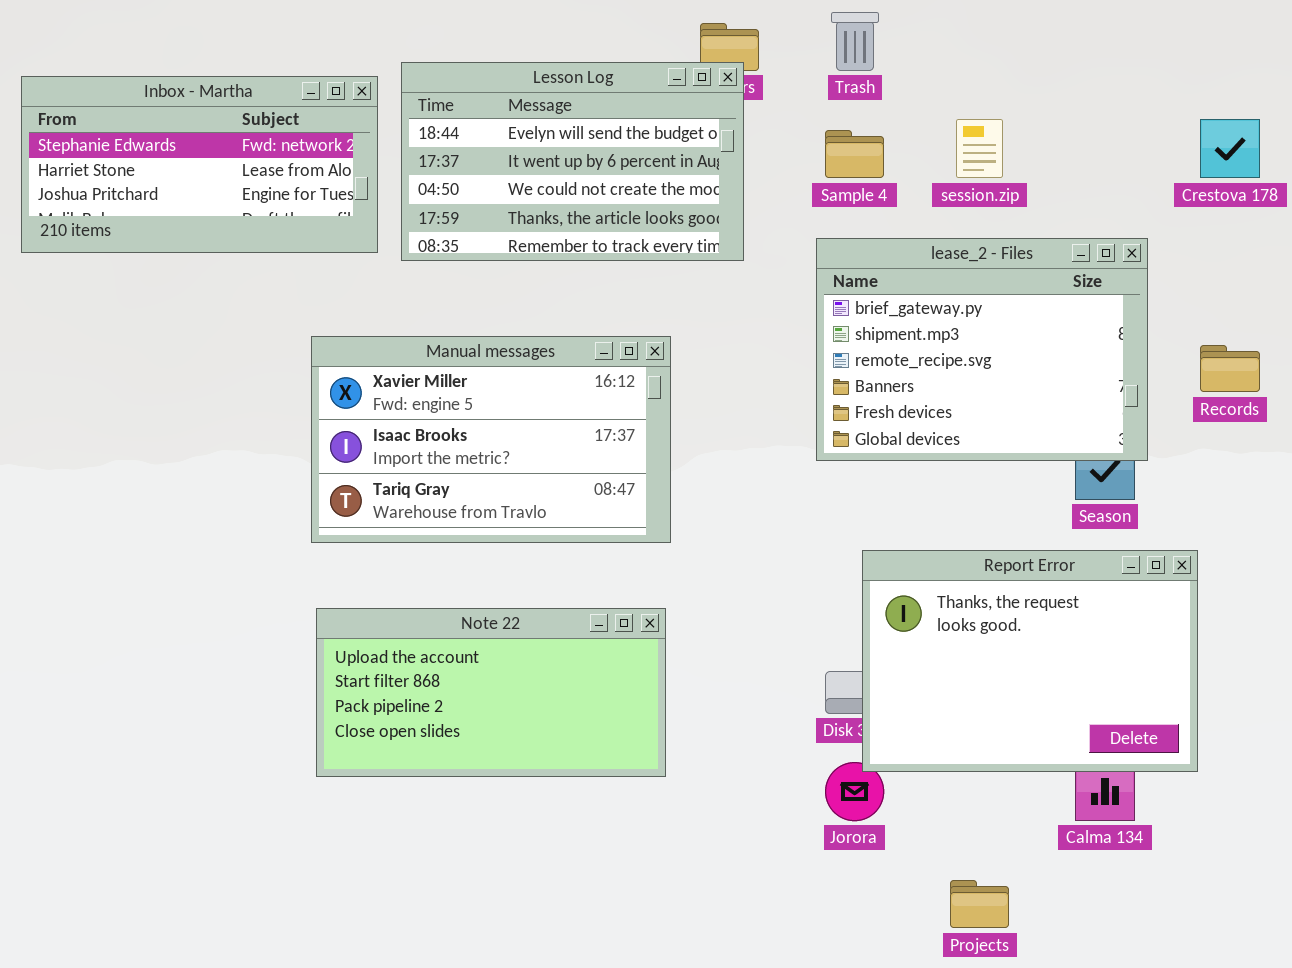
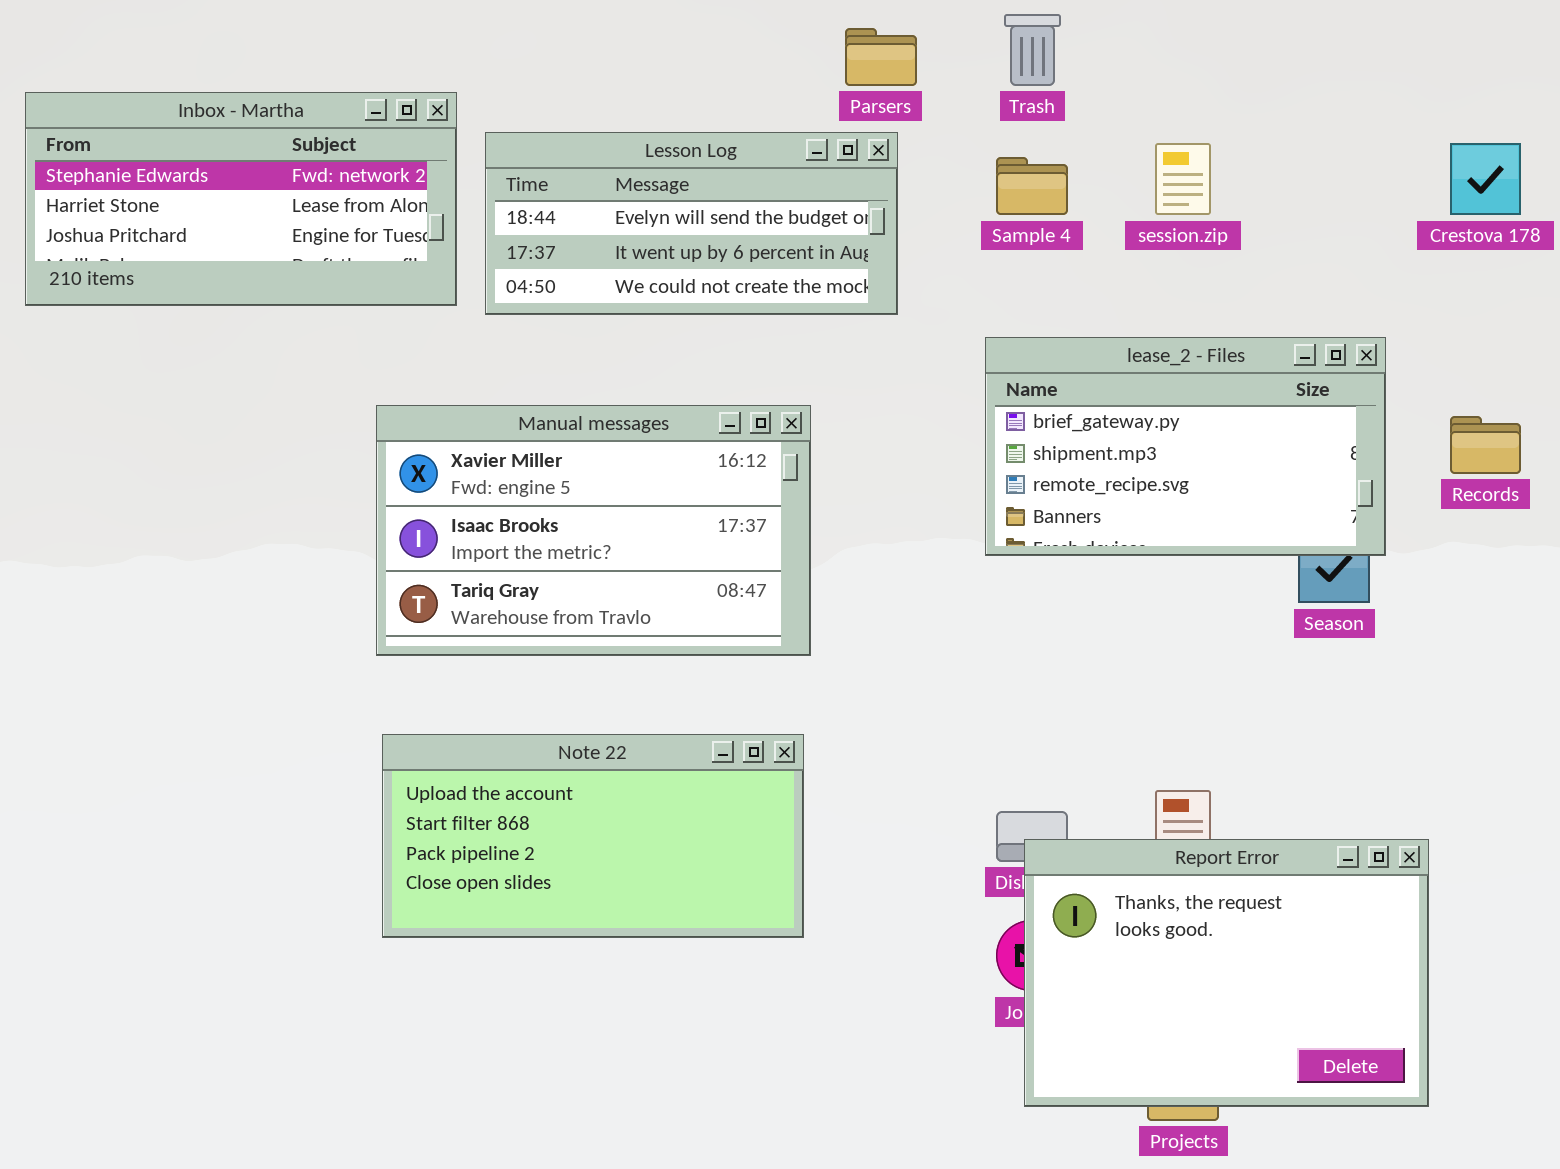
Lesson Log: [401,62,744,261] -> [485,132,898,315], resized
lease_2 - Files: [816,238,1148,461] -> [985,337,1386,556], resized
Report Error: [862,550,1198,772] -> [1024,839,1429,1107], moved

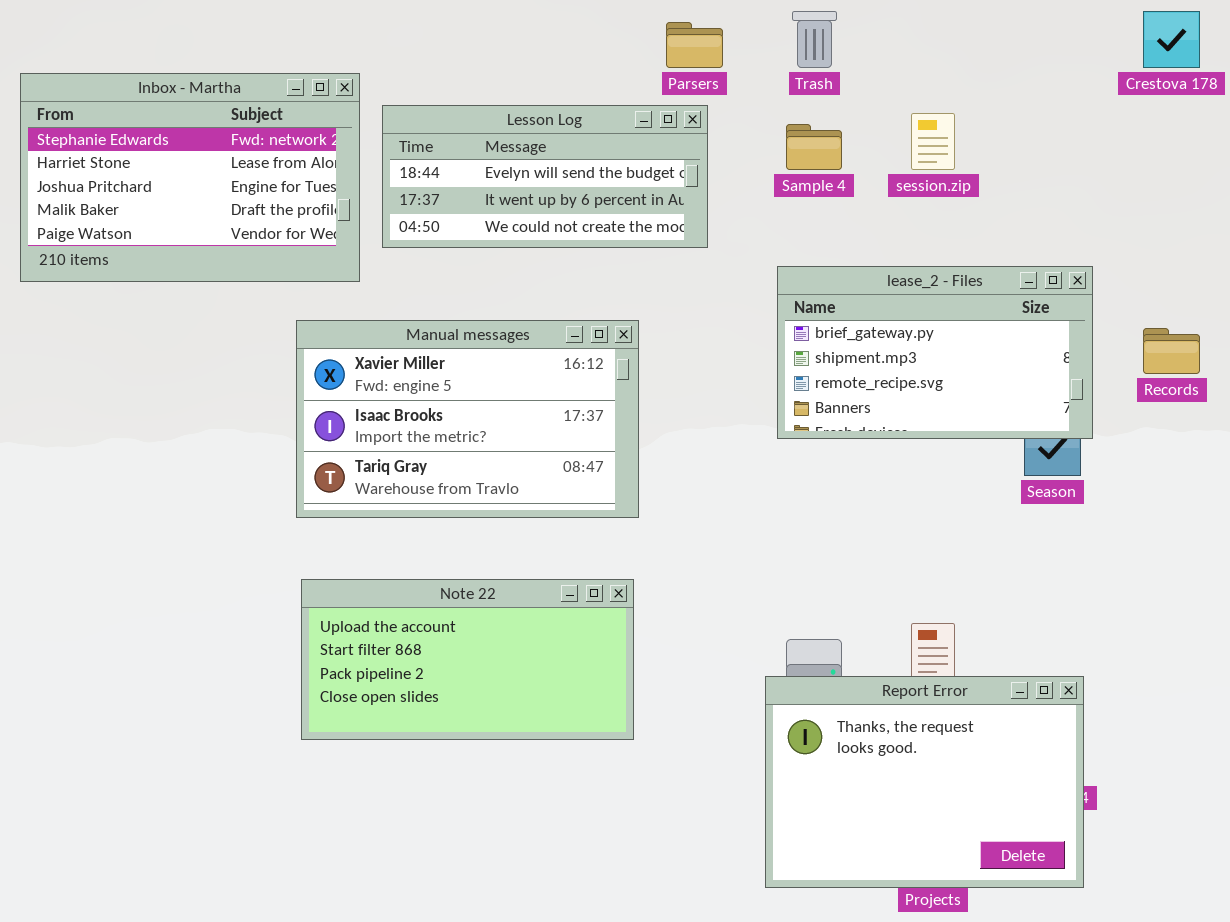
Inbox - Martha: [25,92,457,306] -> [20,73,360,282], resized
Crestova 178: [1450,143,1521,215] -> [1143,11,1200,68], moved
Report Error: [1024,839,1429,1107] -> [765,676,1084,888], moved

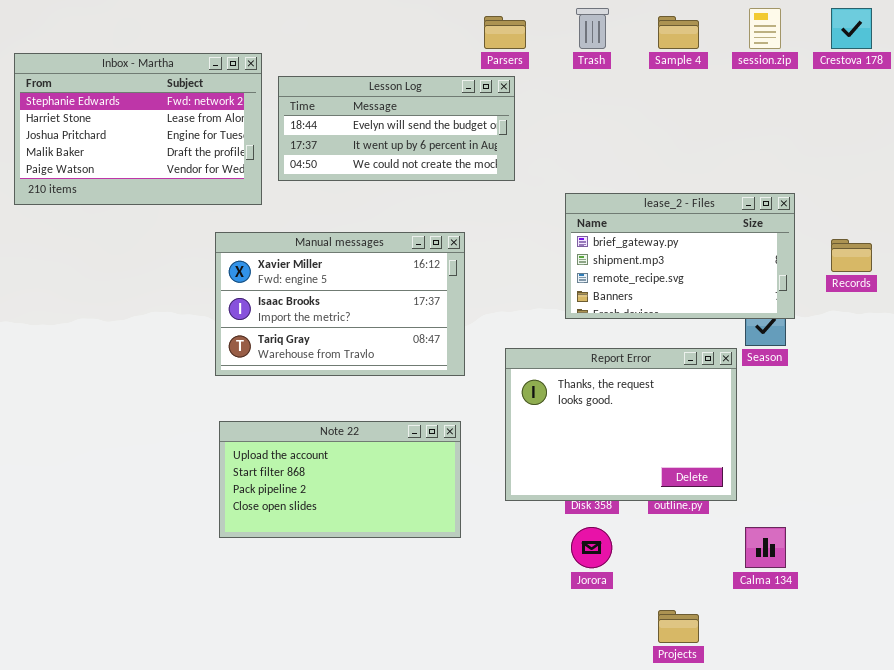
session.zip: [911,113,955,170] -> [749,8,781,49], moved
Sample 4: [786,124,842,170] -> [658,16,699,49], moved
Report Error: [765,676,1084,888] -> [505,348,737,501], moved

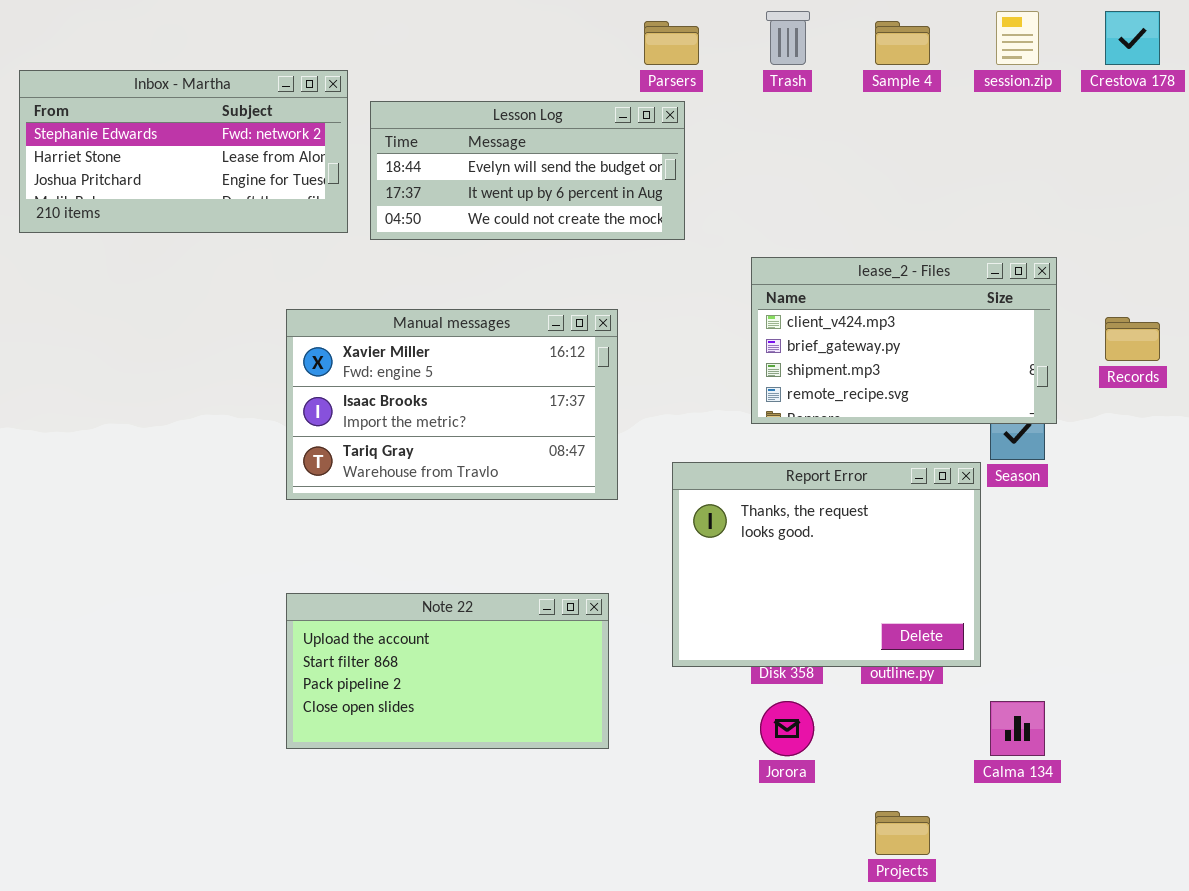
Inbox - Martha: [14,53,262,205] -> [19,70,348,233], resized
lease_2 - Files: [565,193,795,319] -> [751,257,1057,424], scrolled up 1 row
Note 22: [219,421,461,538] -> [286,593,609,749], moved

